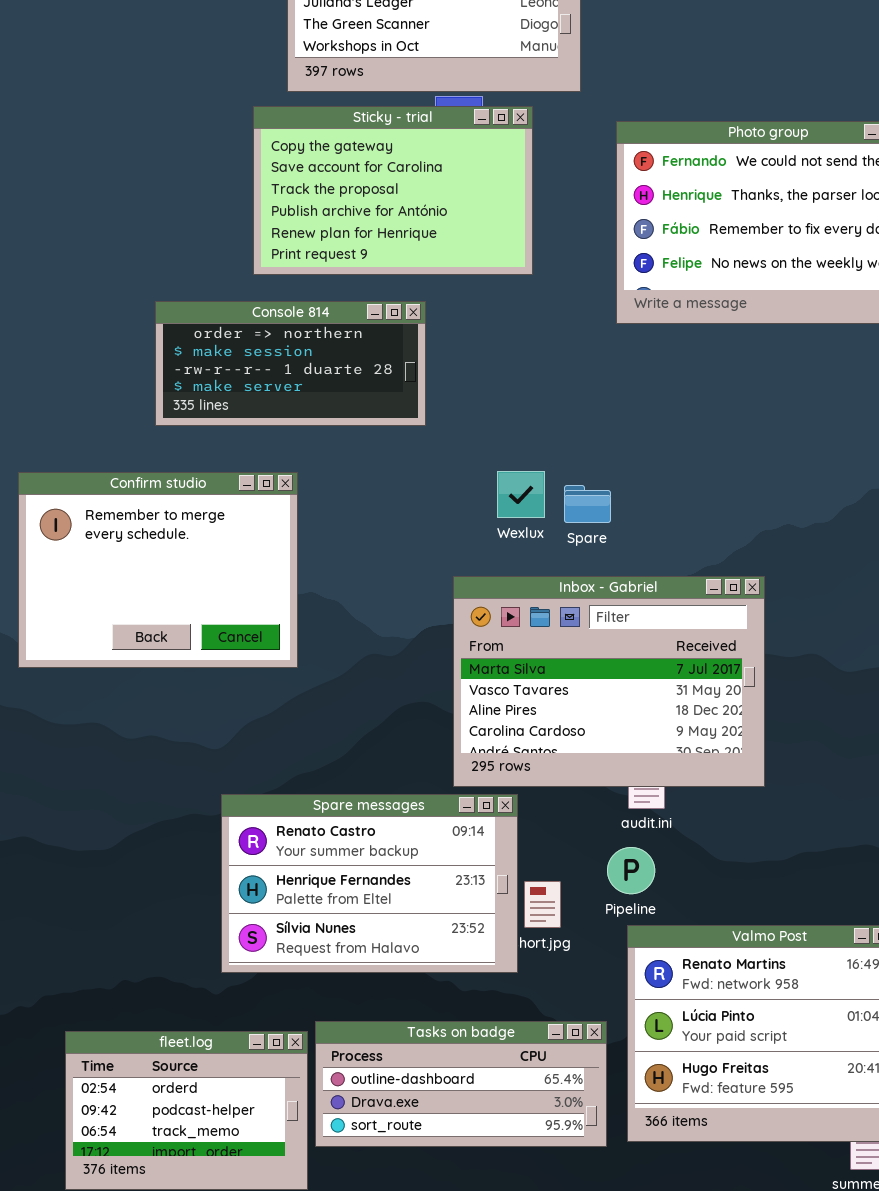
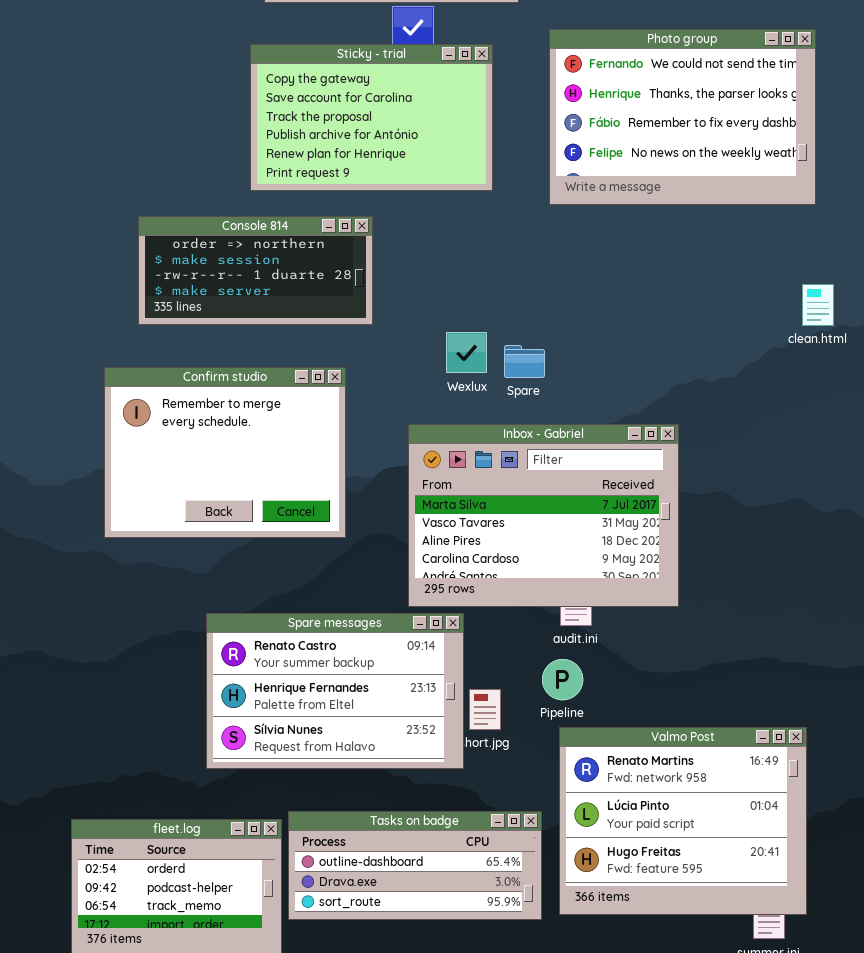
Sticky - trial: [253,106,533,275] -> [250,44,493,191], moved
Console 814: [155,301,426,426] -> [138,216,373,325], moved
Confirm studio: [18,472,298,668] -> [104,367,346,538], moved

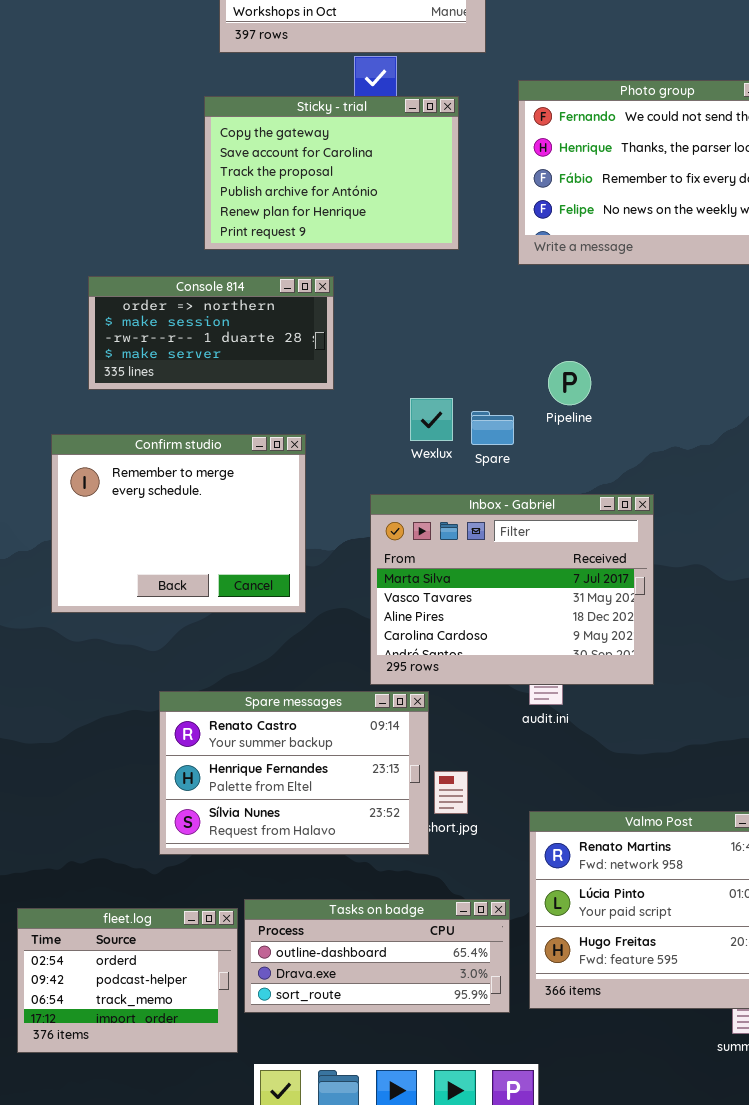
Pipeline: [542,659,583,700] -> [548,361,591,405], moved

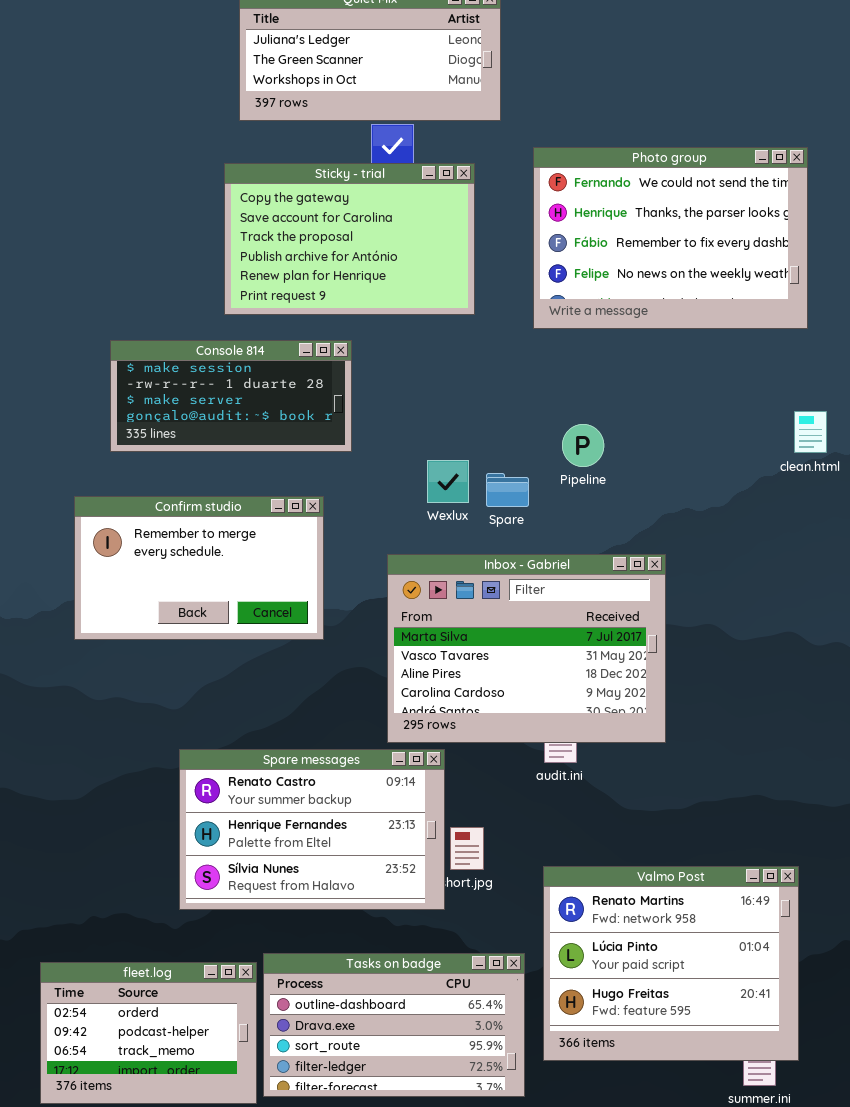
Console 814: [88,276,334,390] -> [110,340,352,452], scrolled down 1 row
Confirm studio: [51,434,306,613] -> [74,496,324,640], resized
Tasks on badge: [244,899,510,1013] -> [263,953,525,1097], resized

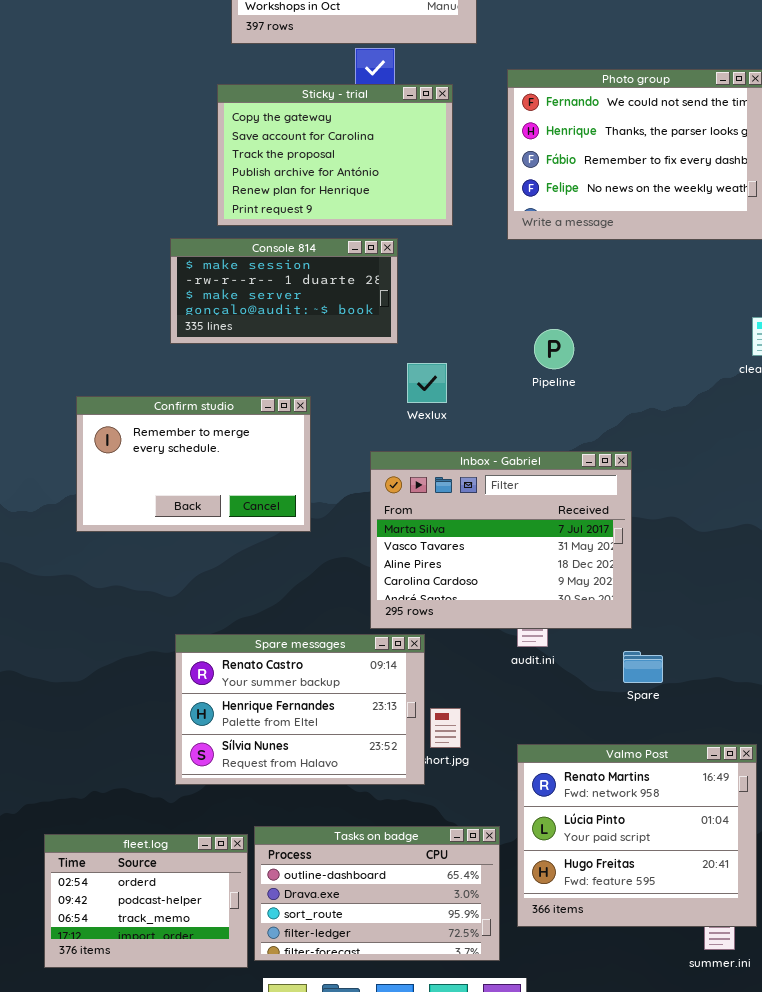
Console 814: [110,340,352,452] -> [170,238,398,344], moved
Spare: [486,473,529,507] -> [623,651,663,683], moved

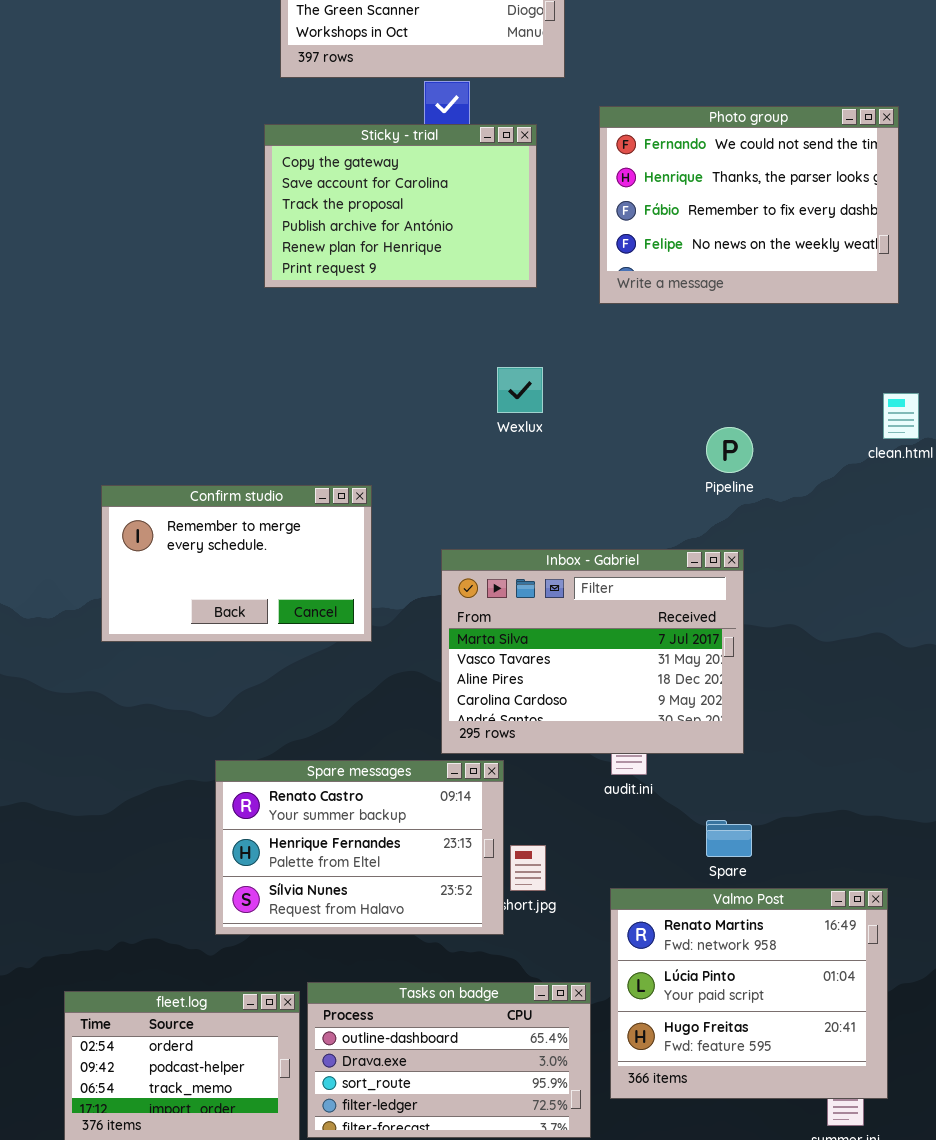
Console 814: [170,238,398,344] -> none, closed
Pipeline: [534,329,574,369] -> [706,427,753,473], moved
Wexlux: [407,363,447,403] -> [497,367,543,413], moved
Spare: [623,651,663,683] -> [706,820,752,857], moved

